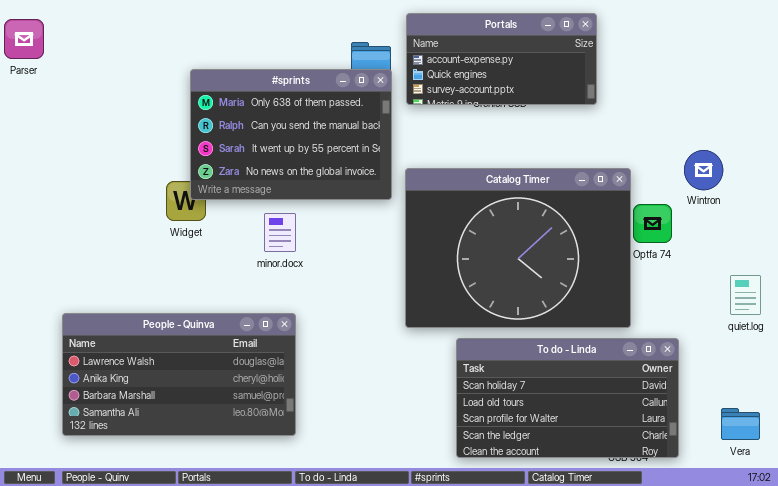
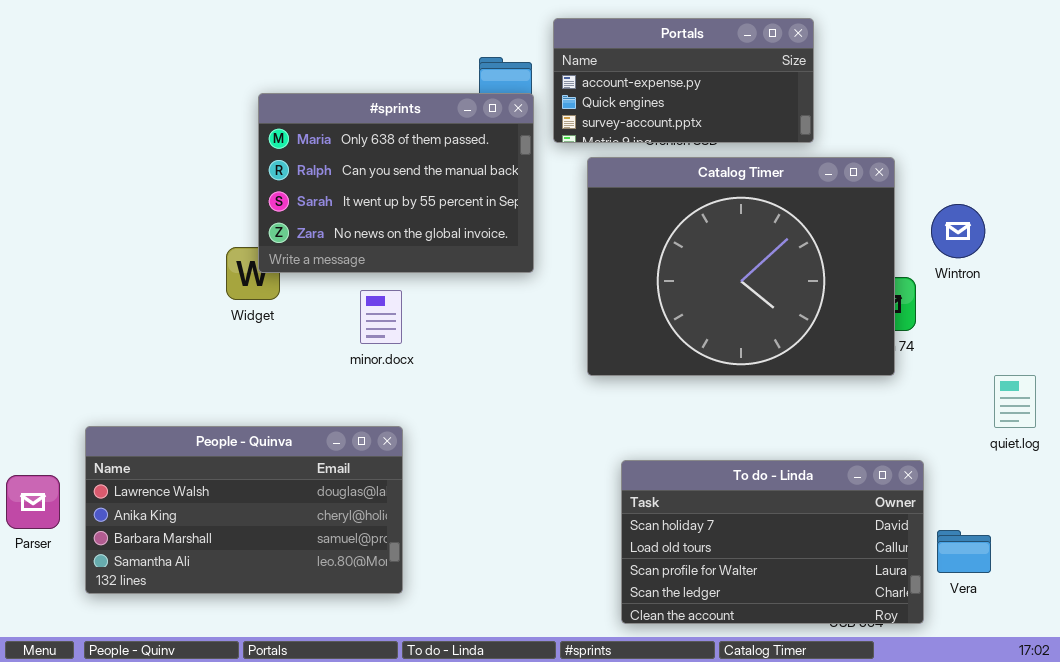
Parser: [4,19,44,59] -> [6,475,60,529], moved
Catalog Timer: [405,168,631,328] -> [587,157,895,376], moved
Vera: [721,408,760,440] -> [937,530,991,573], moved

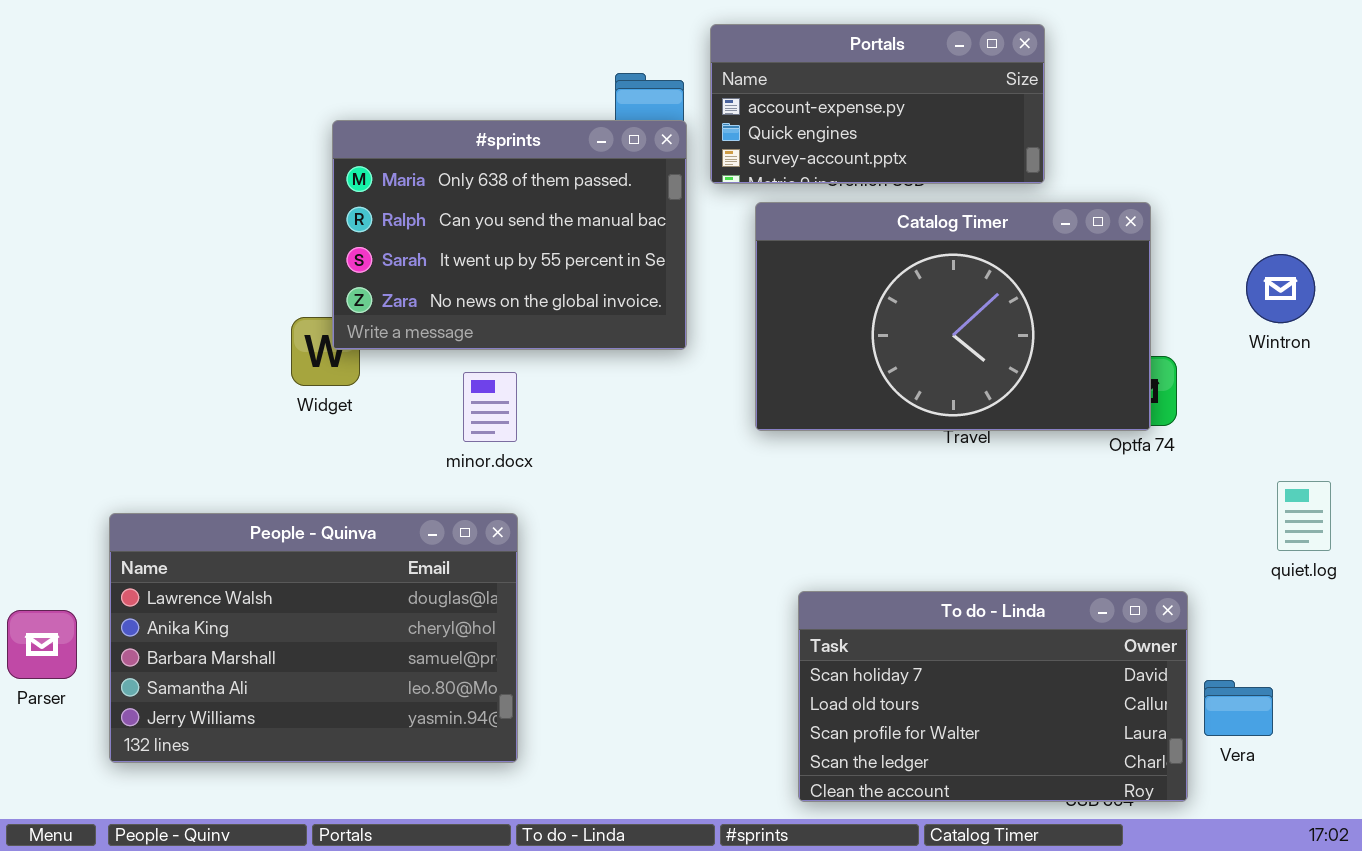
Catalog Timer: [587,157,895,376] -> [755,202,1151,431], resized
Wintron: [931,204,985,258] -> [1246,254,1315,323], moved
People - Quinva: [85,426,403,594] -> [109,513,518,763], resized

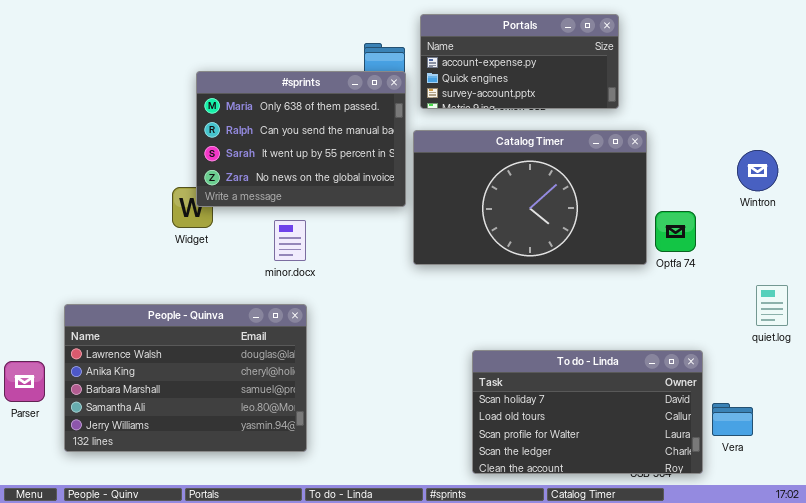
Catalog Timer: [755,202,1151,431] -> [413,130,647,265], moved

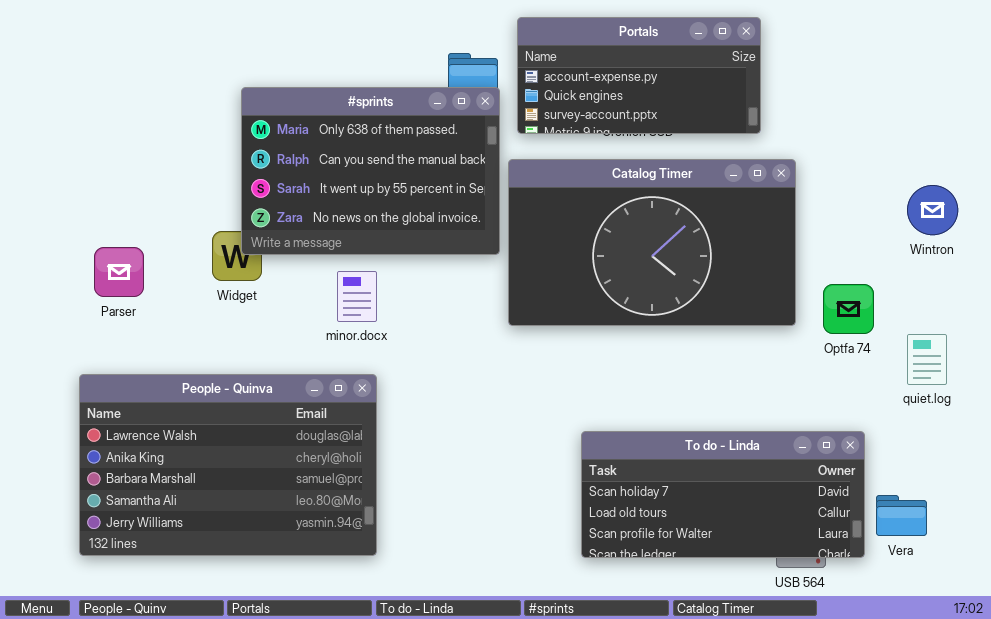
Optfa 74: [655,211,696,252] -> [823,284,874,334], moved
quiet.log: [756,285,788,326] -> [907,334,947,385], moved
To do - Linda: [472,350,703,474] -> [581,431,865,558], resized
Parser: [4,361,45,402] -> [94,247,144,297], moved

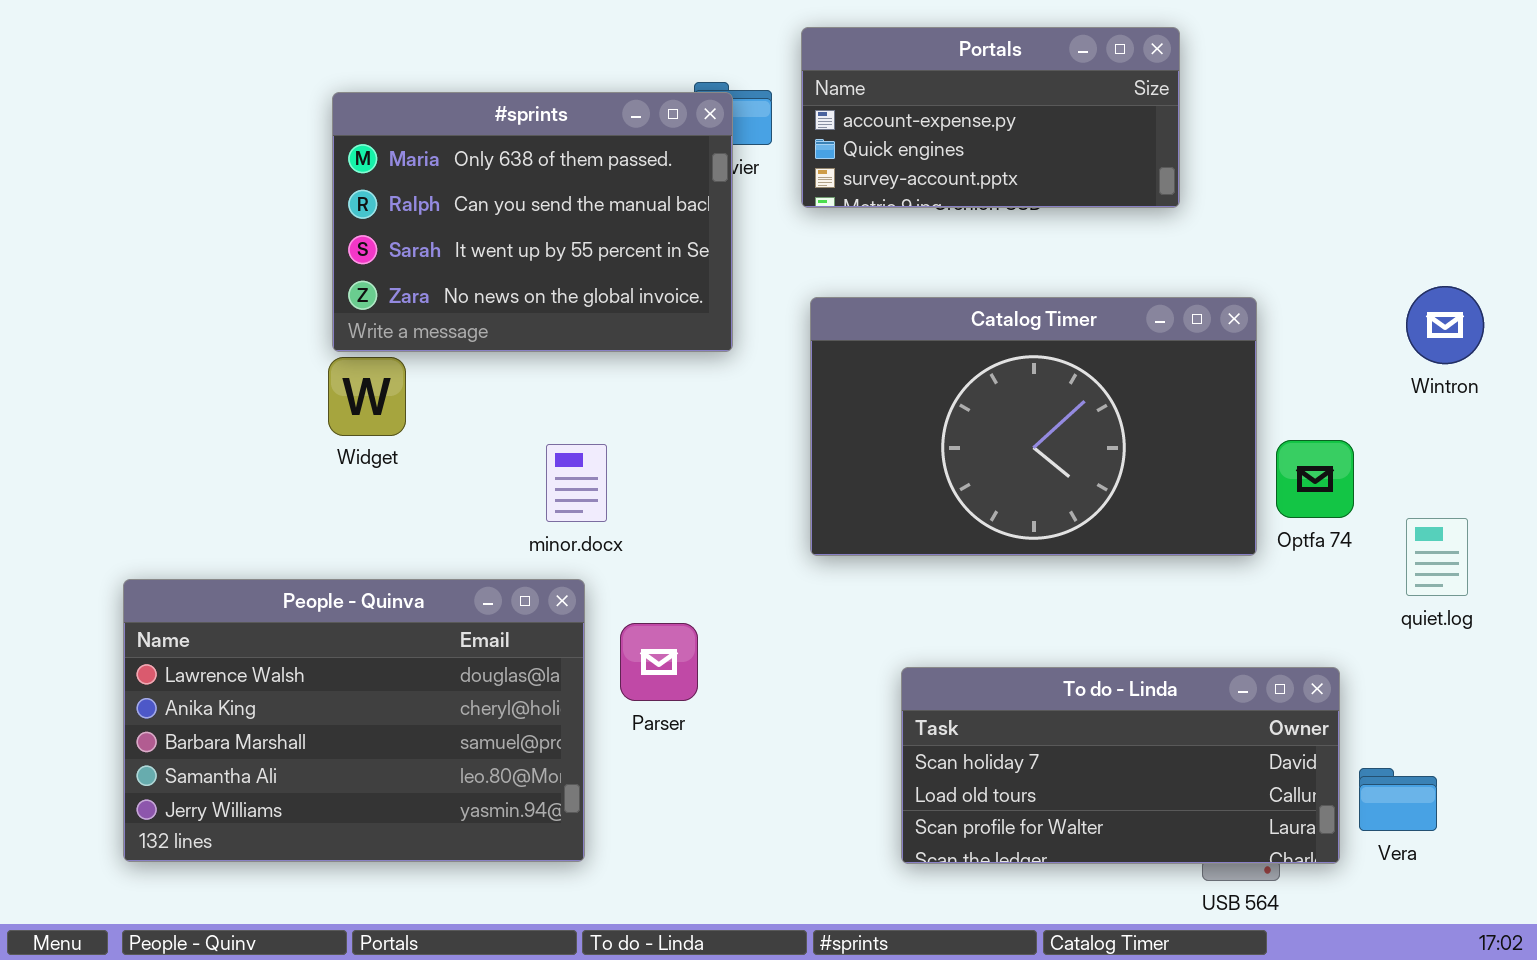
#sprints: [241,87,500,255] -> [332,92,733,352], moved
Catalog Timer: [508,159,796,326] -> [810,297,1257,556], moved
Parser: [94,247,144,297] -> [620,623,698,701], moved
minor.docx: [337,271,377,322] -> [546,444,607,522], moved

